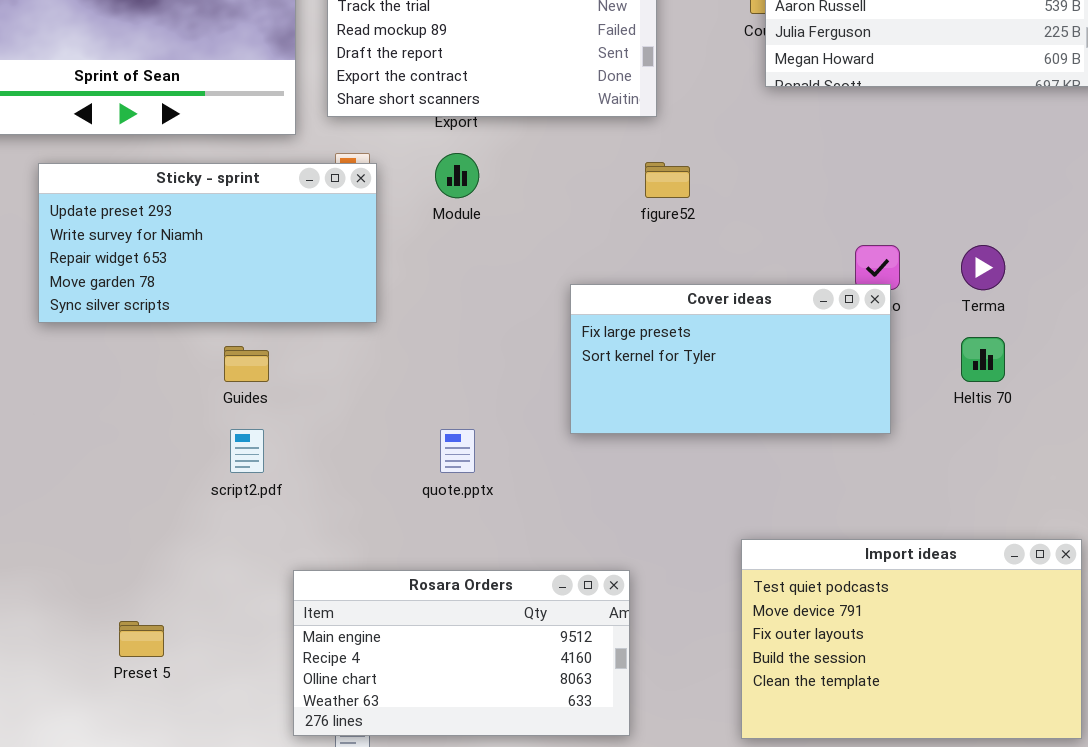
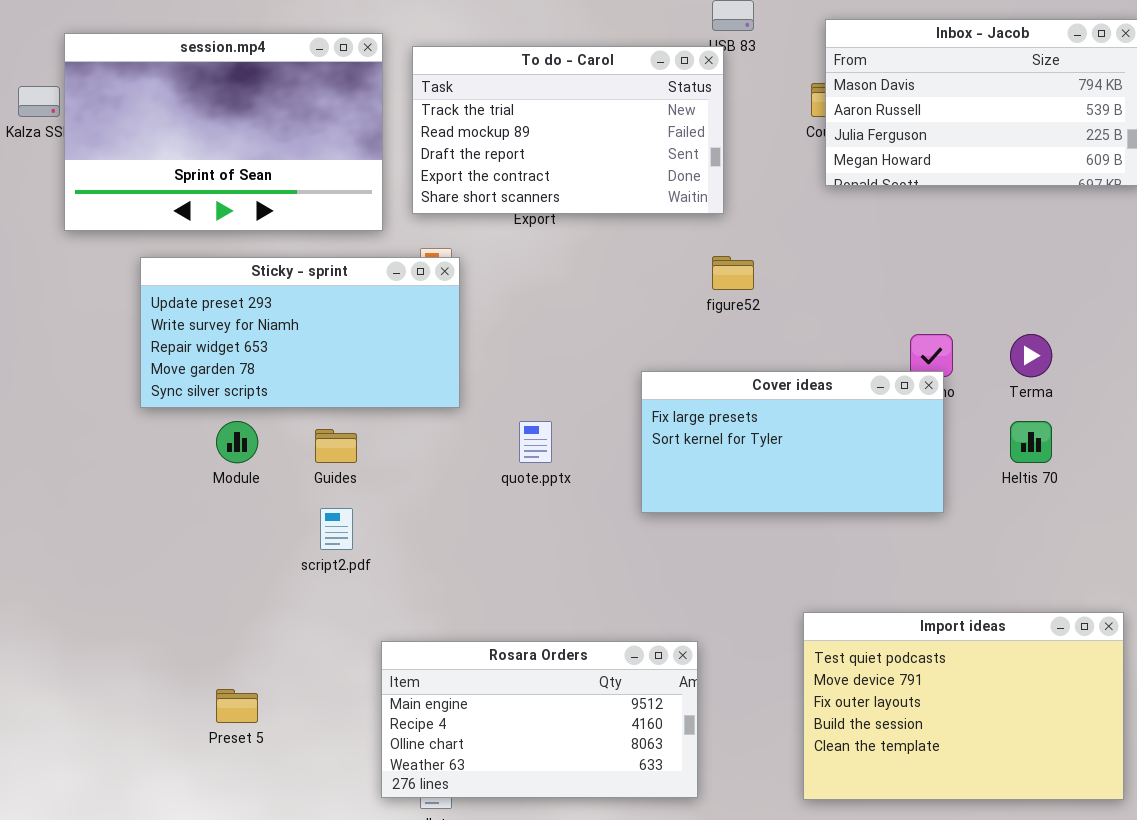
Module: [435,153,479,198] -> [216,421,258,463], moved
quote.pptx: [440,429,475,473] -> [519,421,552,463], moved

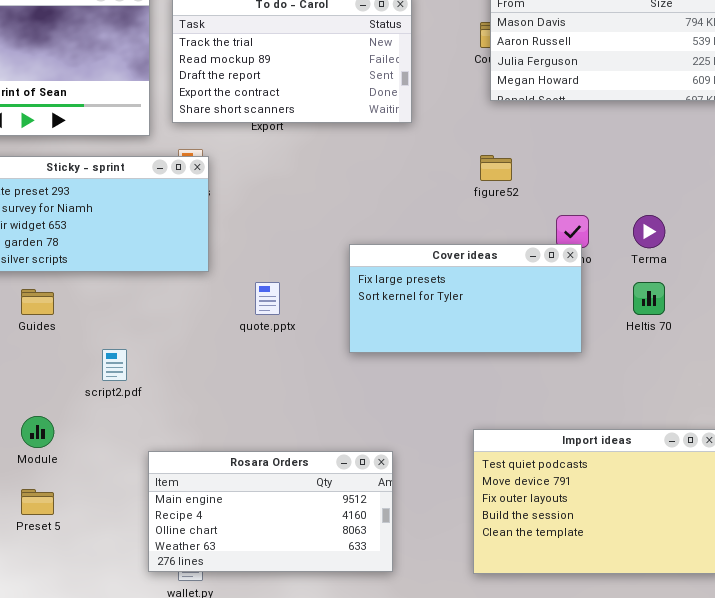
figure52: [712,256,754,290] -> [480,155,512,181], moved
Module: [216,421,258,463] -> [21,416,54,448], moved
Guides: [315,429,357,463] -> [21,289,54,315], moved

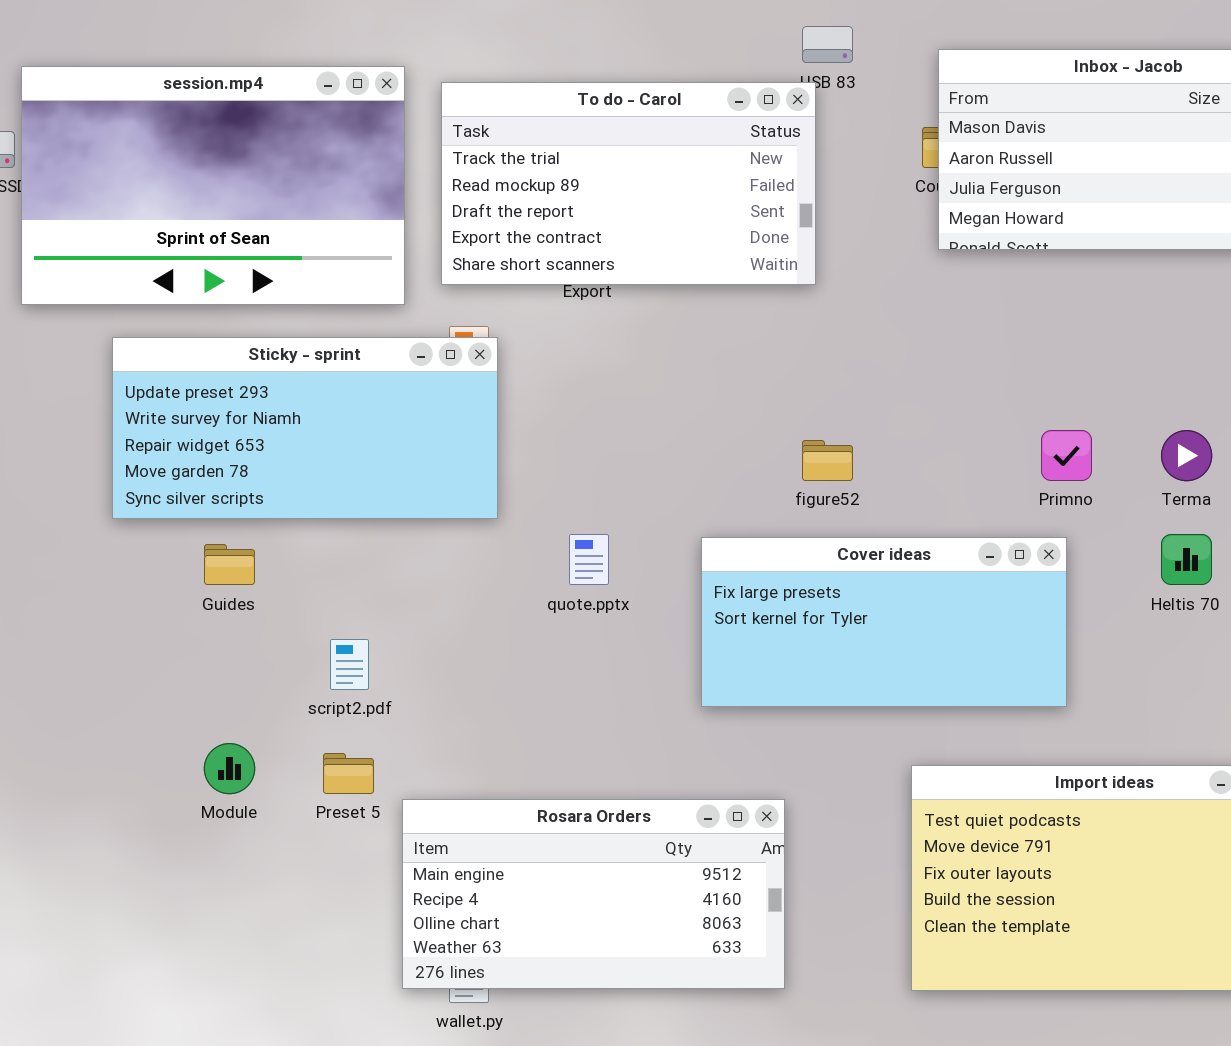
figure52: [480,155,512,181] -> [802,440,853,481], moved
Cover ideas: [349,244,582,353] -> [701,537,1067,707], moved
Preset 5: [21,489,54,515] -> [323,753,374,794], moved

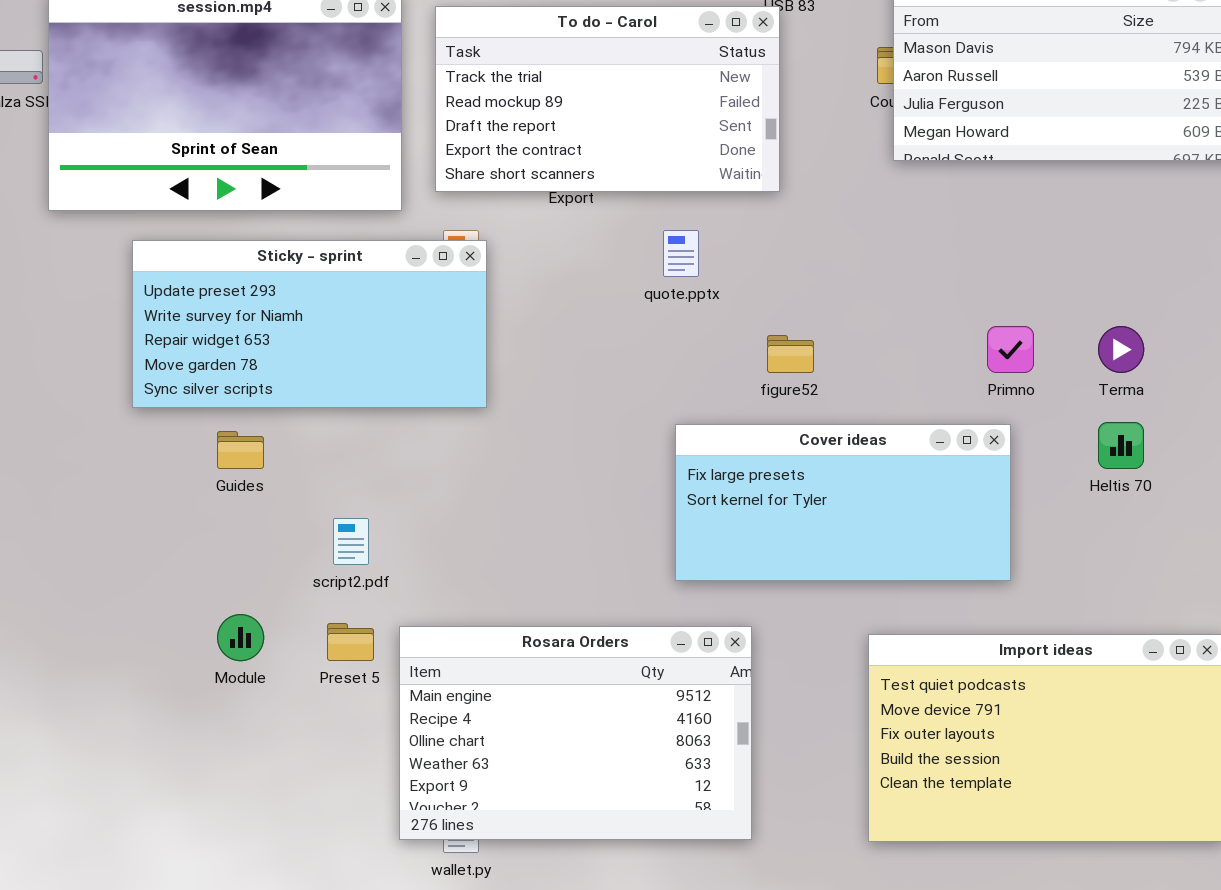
quote.pptx: [569,534,609,585] -> [663,230,699,277], moved
Rosara Orders: [402,799,785,989] -> [399,626,752,840], resized

